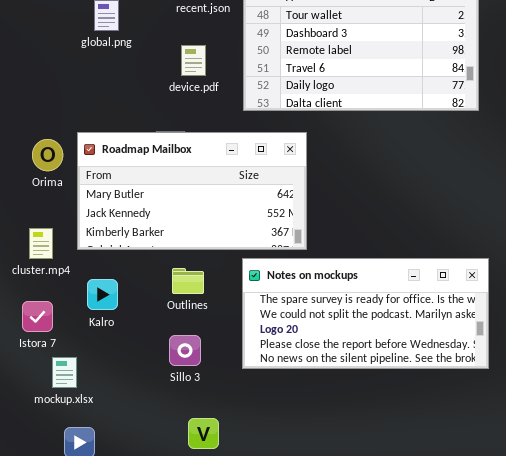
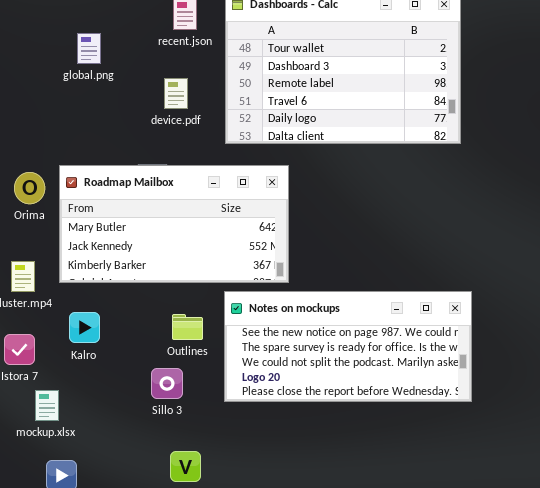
Notes on mockups: [242,258,489,369] -> [224,291,472,402], scrolled up 1 row
Outlines: [172,268,204,294] -> [172,314,203,340], moved

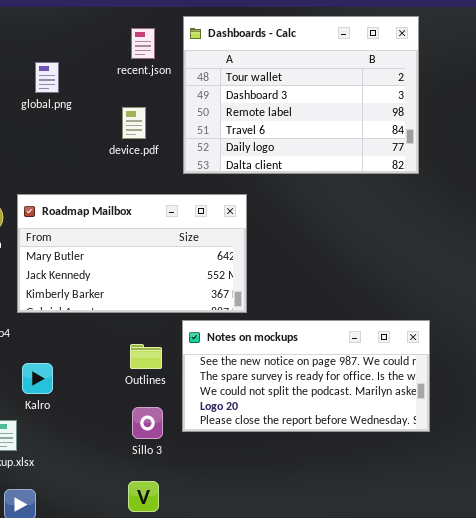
Kalro: [69,312,100,343] -> [22,363,53,394], moved
Sillo 3: [151,368,183,399] -> [132,407,163,439], moved

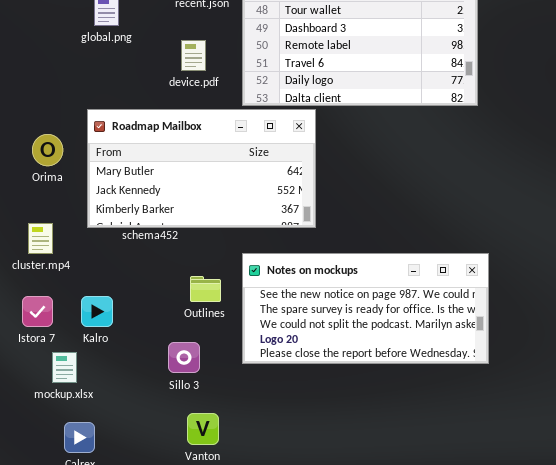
Roadmap Mailbox: [17,194,247,313] -> [87,109,316,228], moved
Sillo 3: [132,407,163,439] -> [168,342,200,373], moved

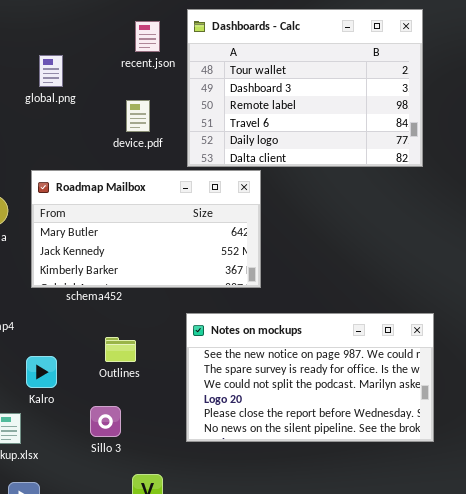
Notes on mockups: [242,253,489,364] -> [186,313,434,442], resized
Outlines: [190,276,221,302] -> [105,337,136,362], moved
Sillo 3: [168,342,200,373] -> [90,406,121,437], moved

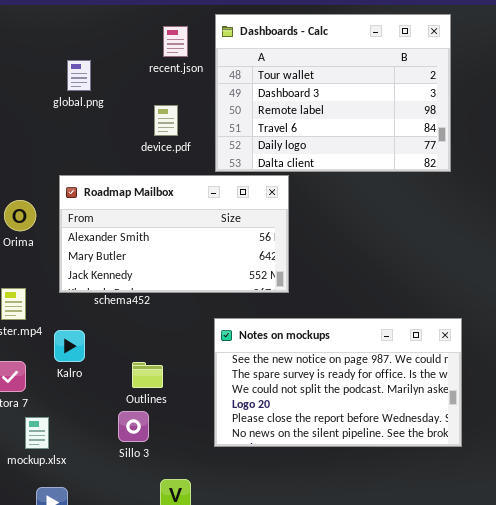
Roadmap Mailbox: [31,170,261,288] -> [59,175,289,293], scrolled up 1 row
Outlines: [105,337,136,362] -> [132,362,163,388], moved
Kalro: [26,356,57,388] -> [54,330,85,362], moved

